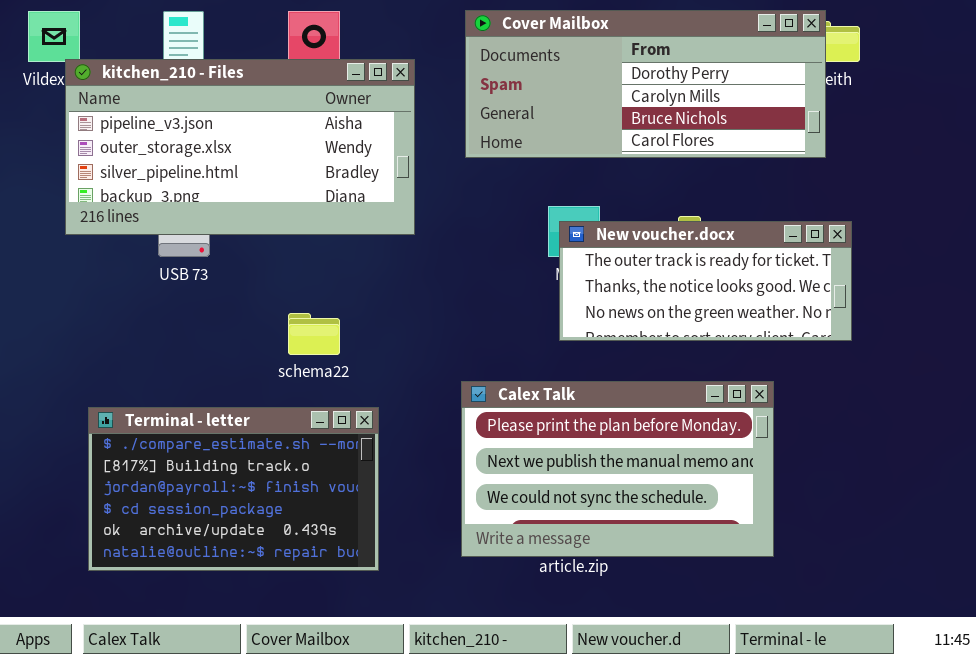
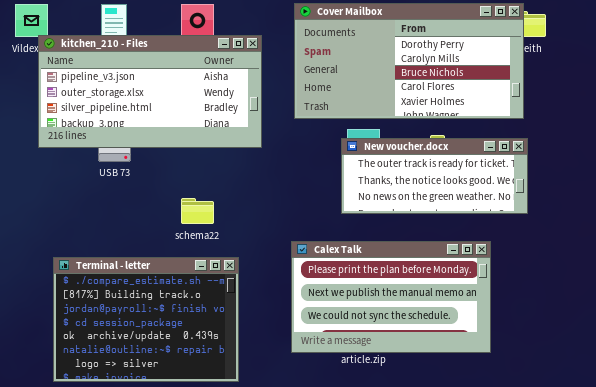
Cover Mailbox: [465,10,826,158] -> [294,3,524,119], resized
New voucher.docx: [559,221,852,341] -> [341,138,528,214], moved
Terminal - letter: [88,407,379,571] -> [53,257,239,382], resized

